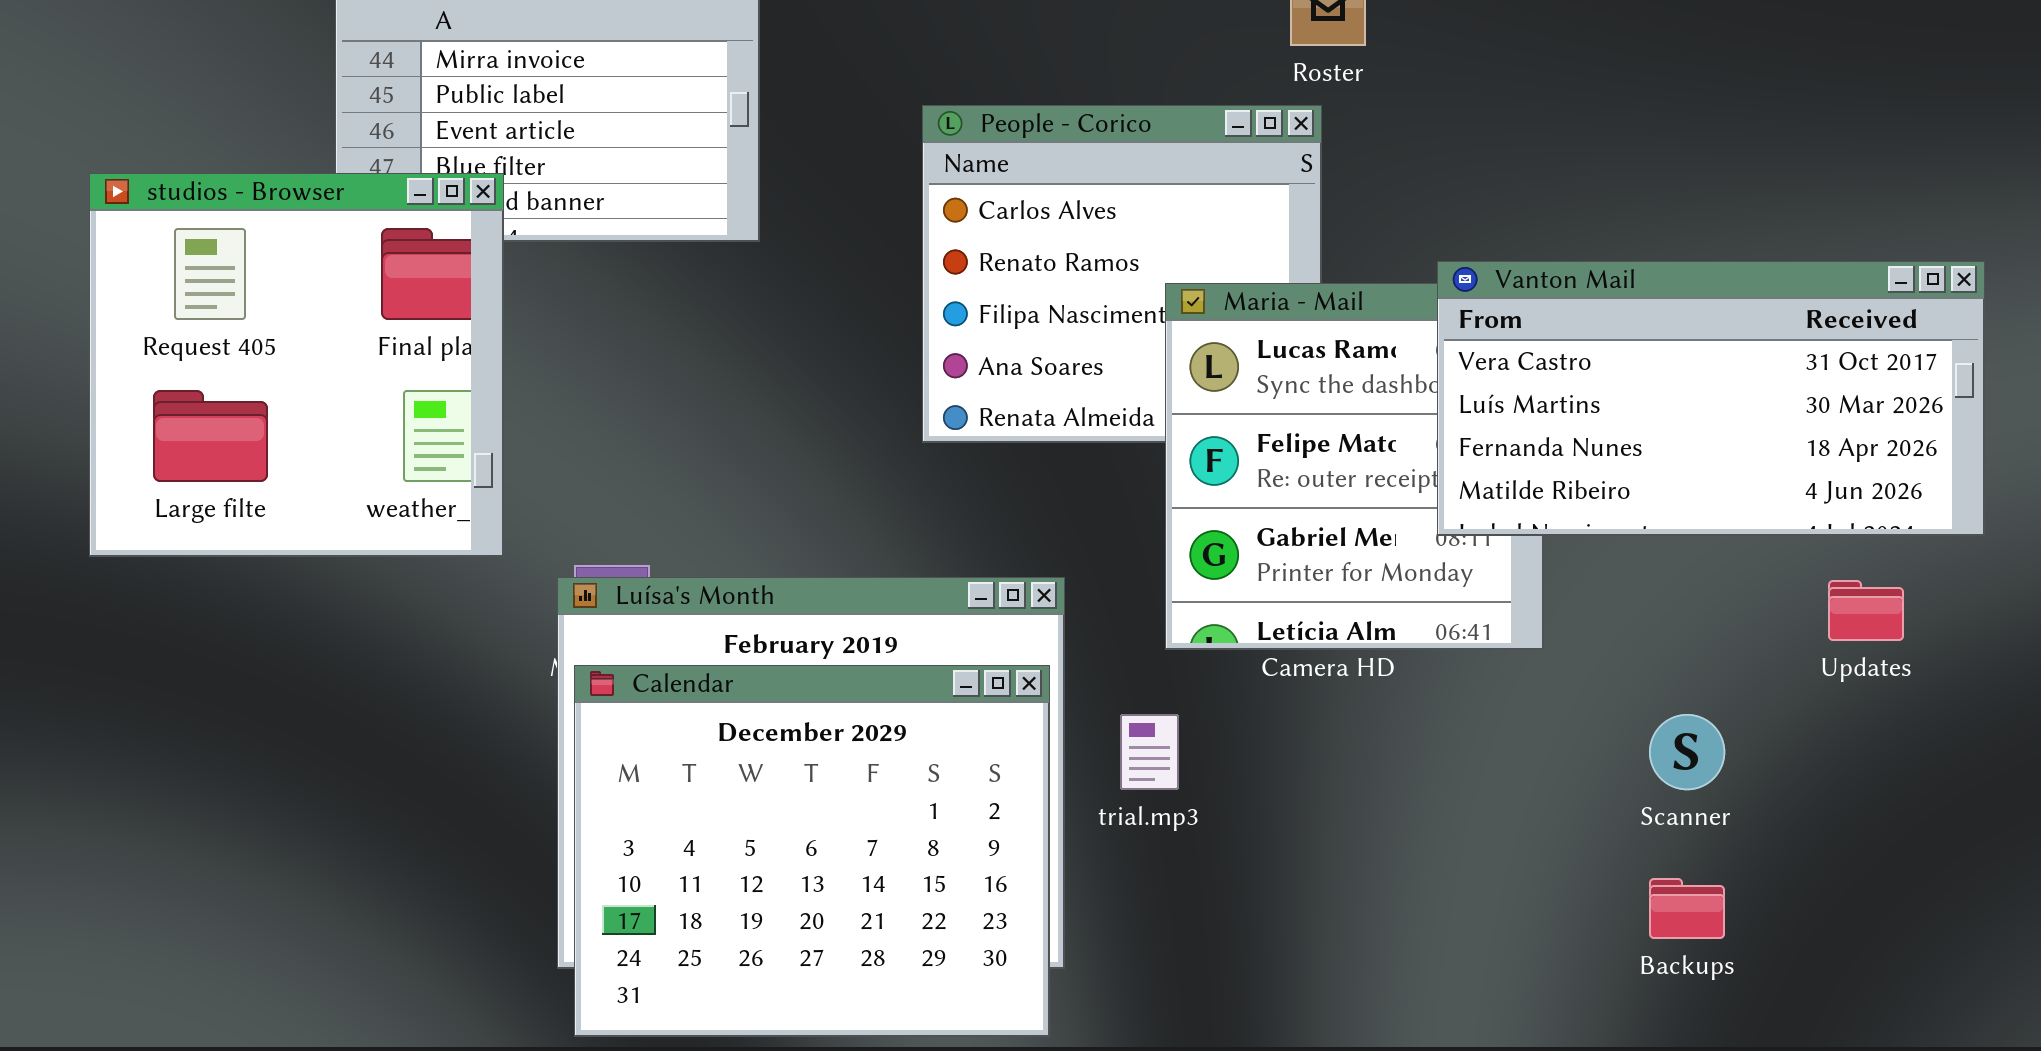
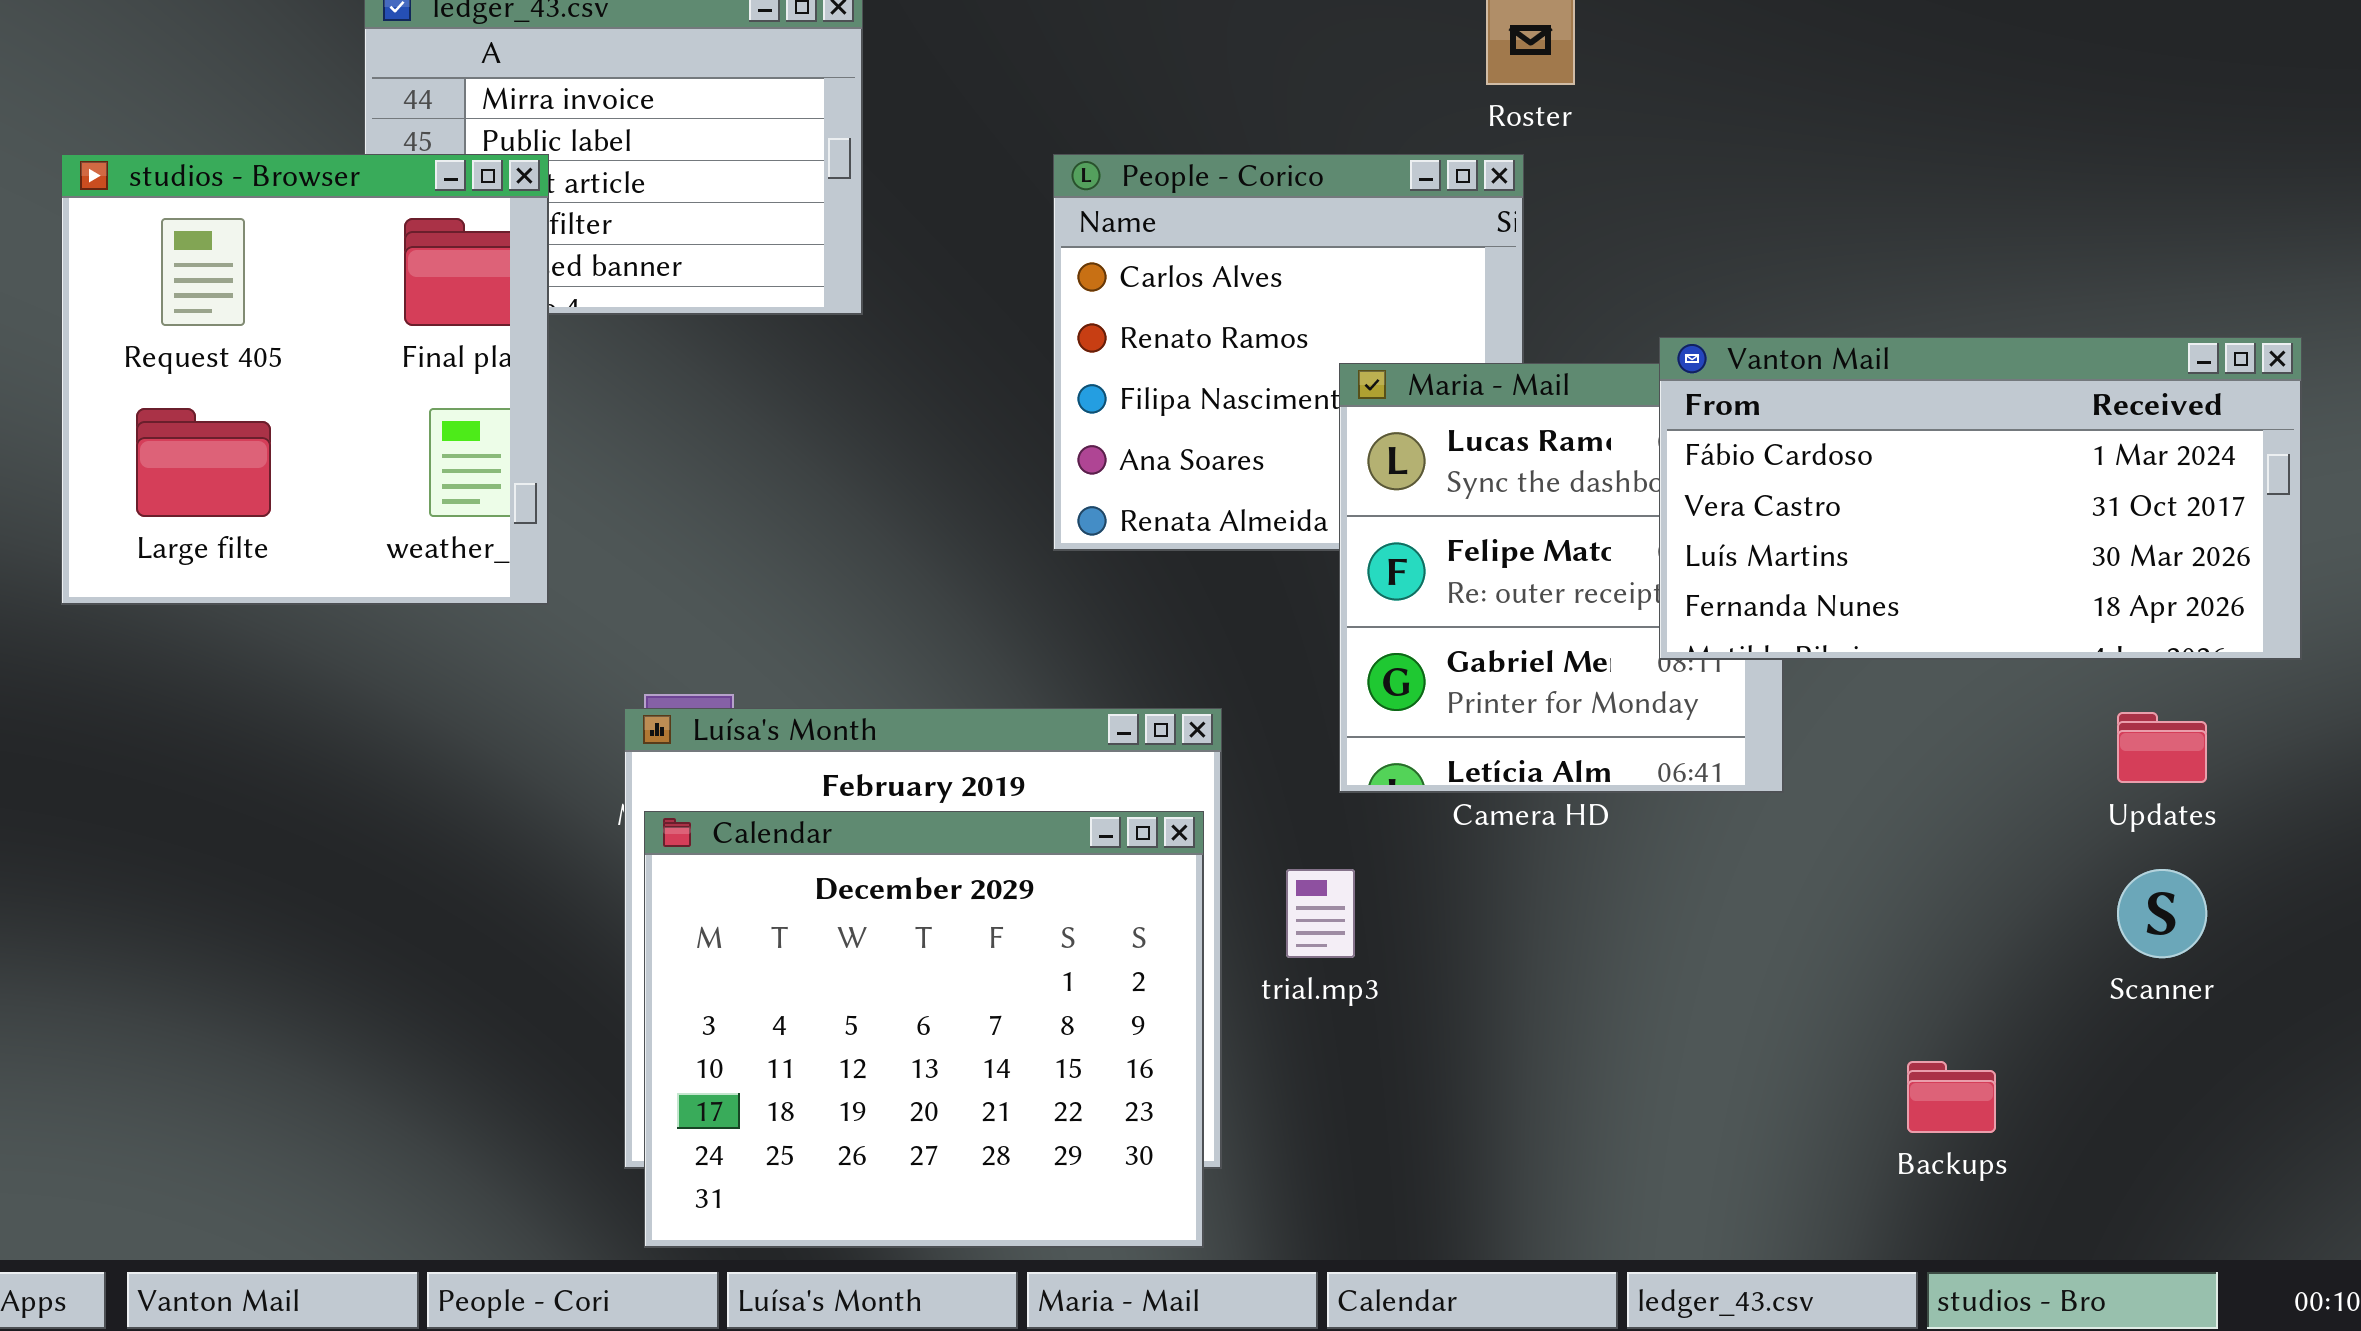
studios - Browser: [89,173,504,557] -> [61,154,549,605], moved
Vanton Mail: [1437,261,1985,536] -> [1659,337,2302,660], scrolled up 1 row
Scanner: [1649,714,1725,790] -> [2117,869,2207,958], moved

